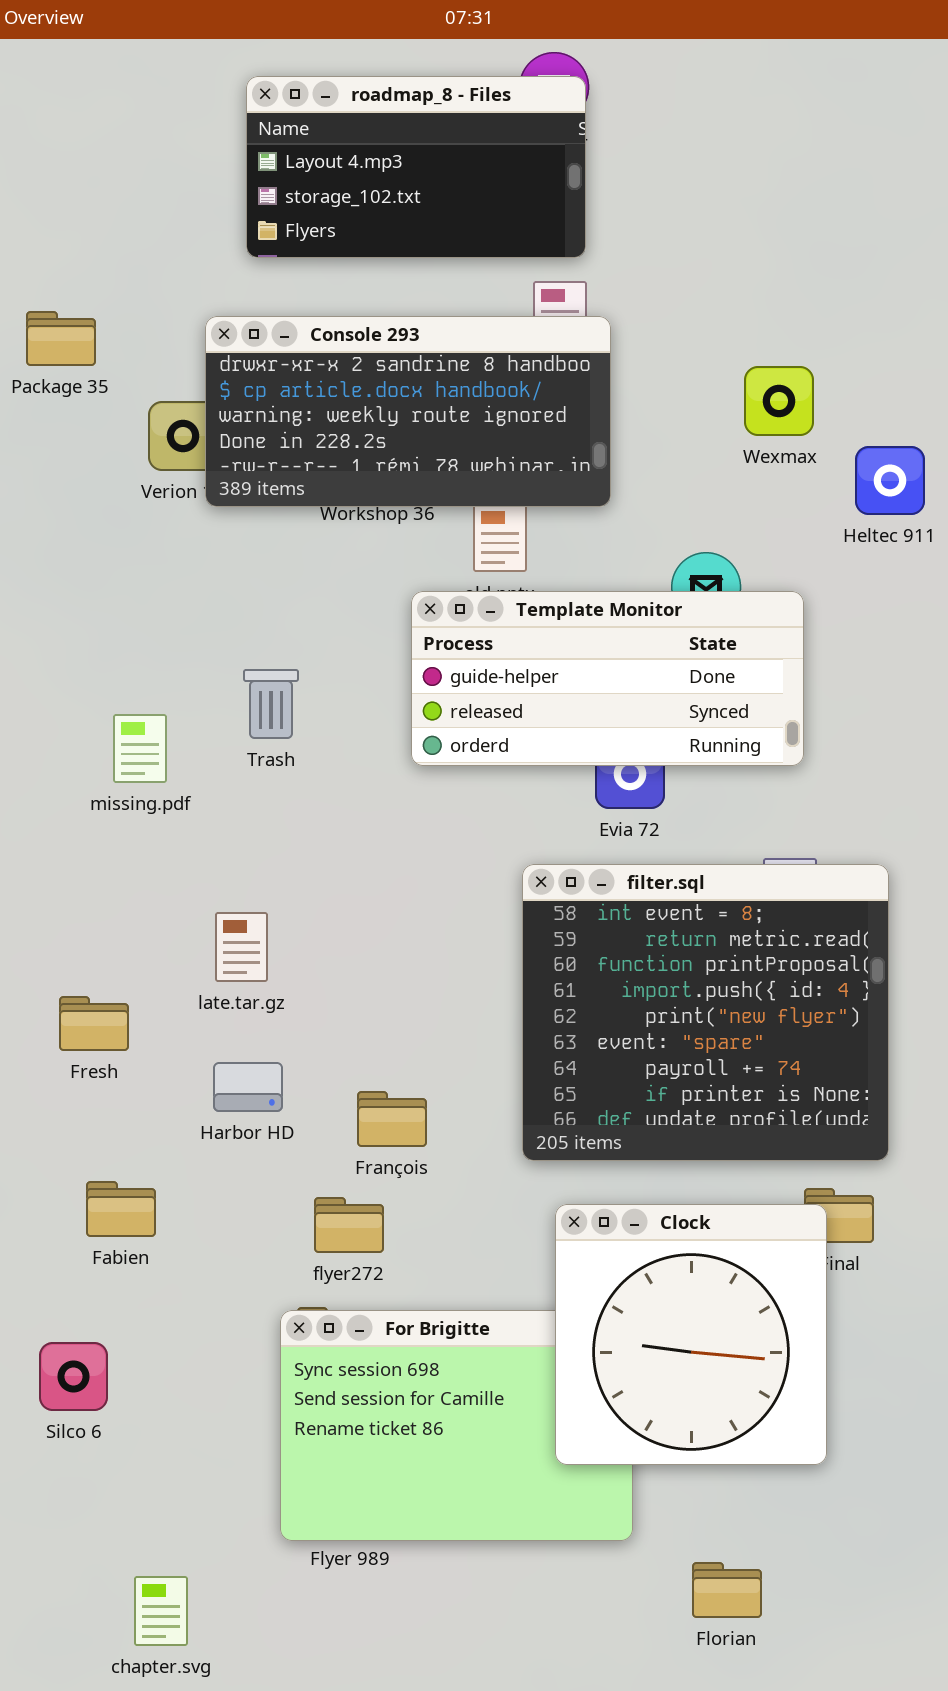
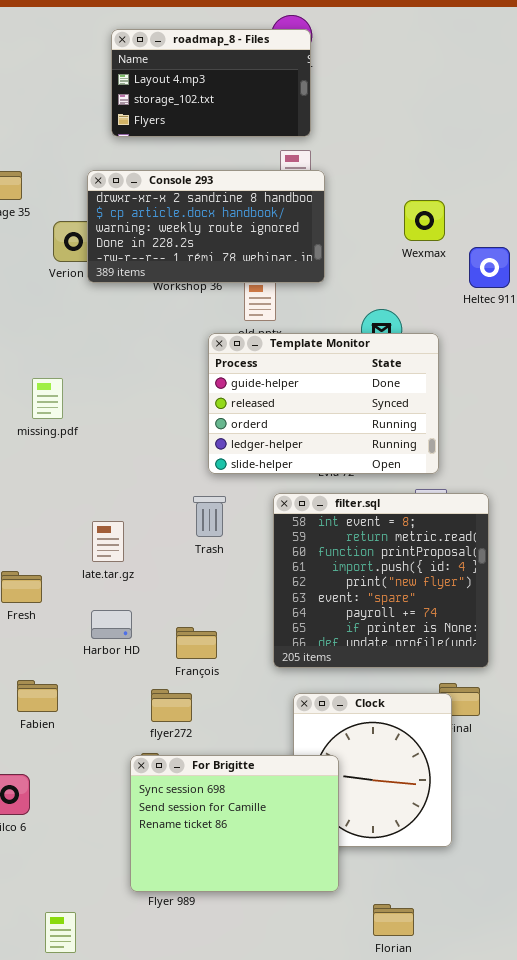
Template Monitor: [411,591,804,766] -> [208,333,439,474], resized
Trash: [243,669,299,739] -> [193,496,226,537], moved
missing.pdf: [113,714,167,783] -> [32,378,63,419], moved
For Brigitte: [280,1310,633,1541] -> [130,755,339,892], raised

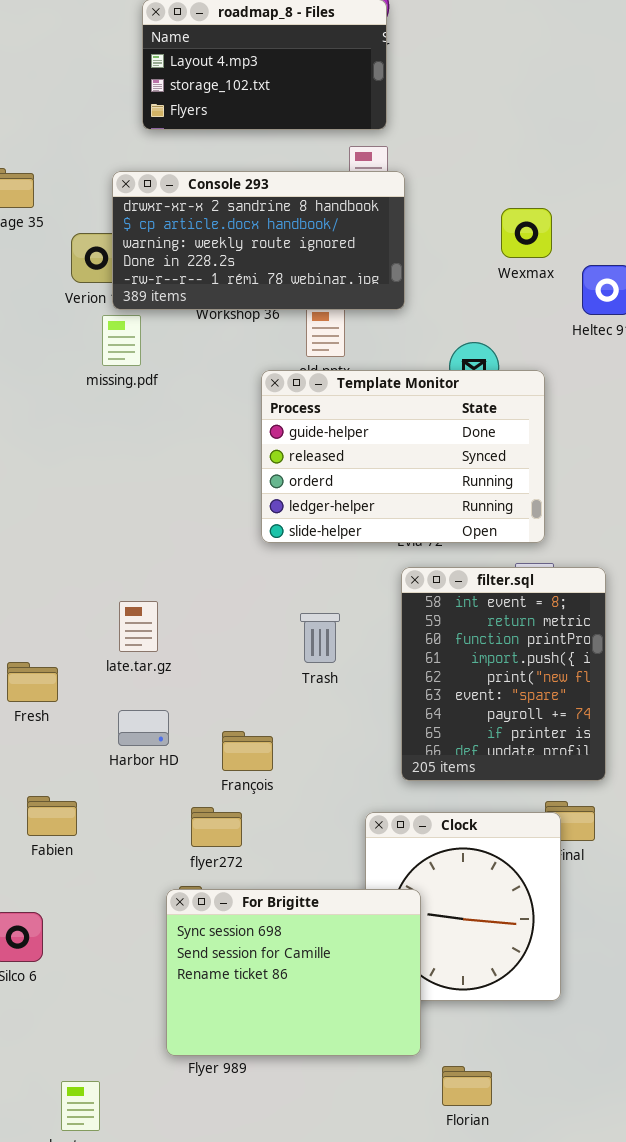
missing.pdf: [32,378,63,419] -> [102,315,141,366], moved
filter.sql: [273,493,489,668] -> [401,567,606,781], resized
Trash: [193,496,226,537] -> [300,613,340,663], moved
Florian: [373,904,414,936] -> [442,1066,492,1106], moved

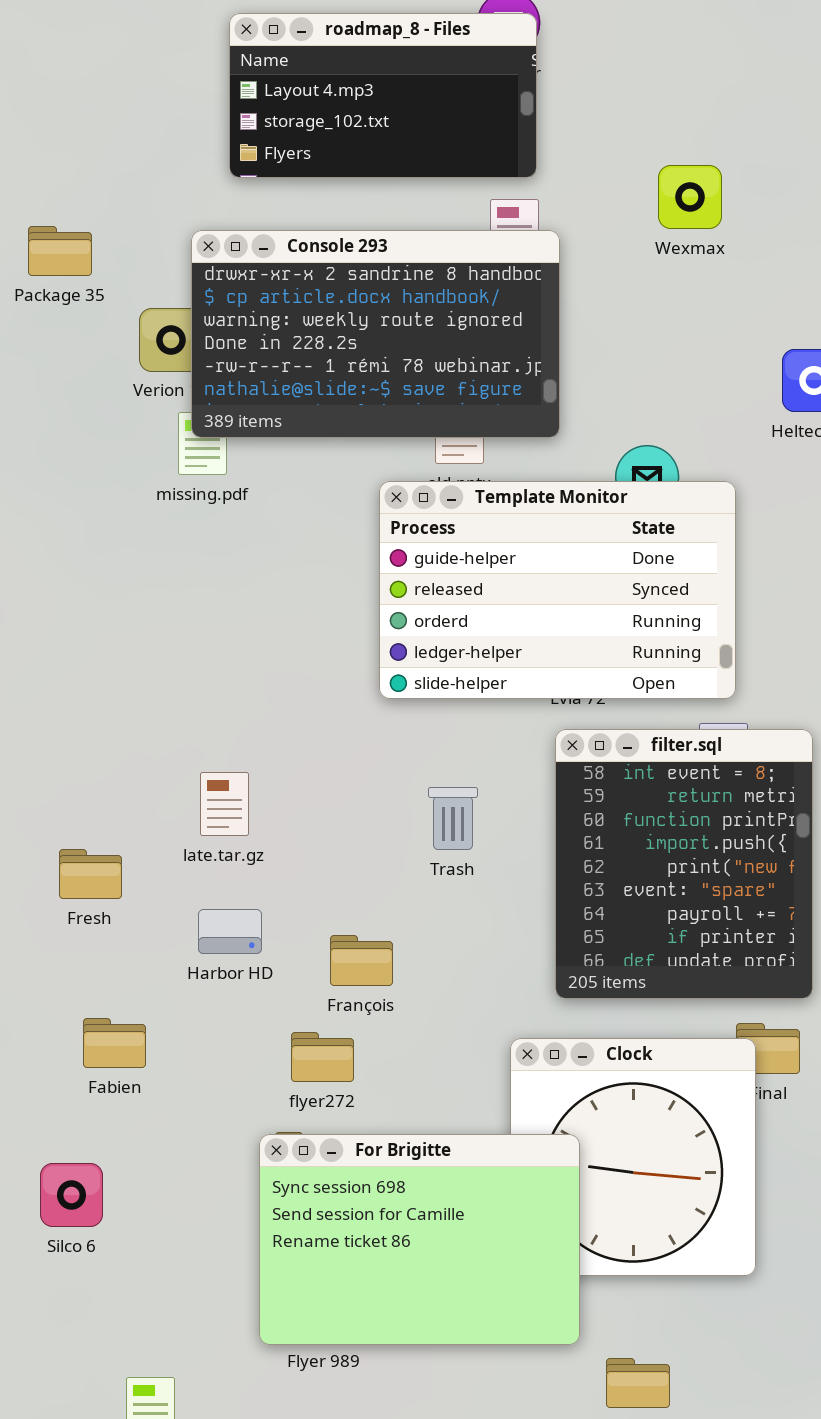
Console 293: [112,171,405,310] -> [191,230,560,438], resized
Wexmax: [501,208,552,258] -> [658,165,722,229], moved

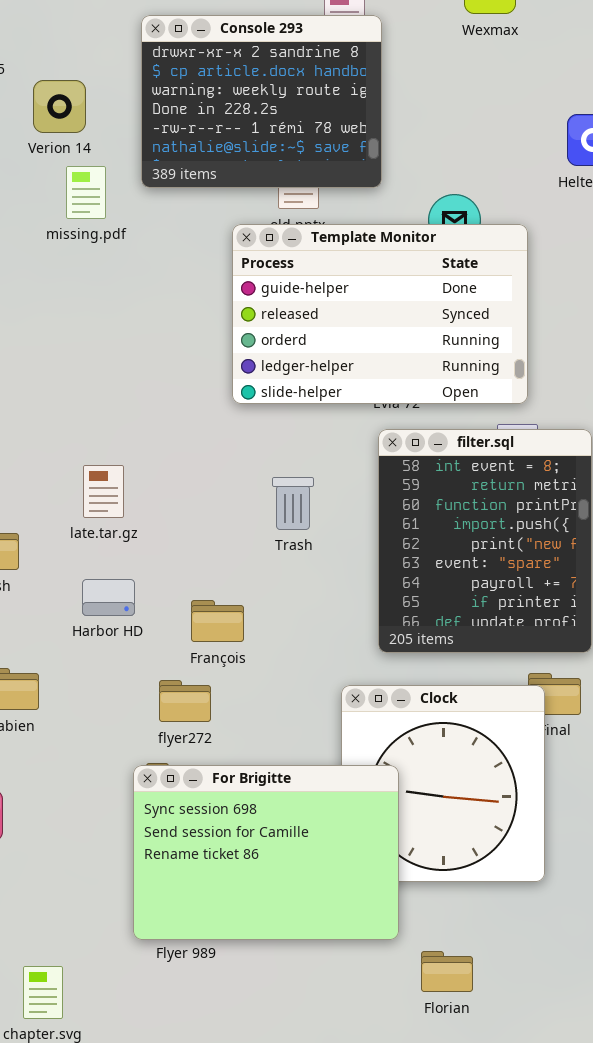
Console 293: [191,230,560,438] -> [141,15,382,188], resized

